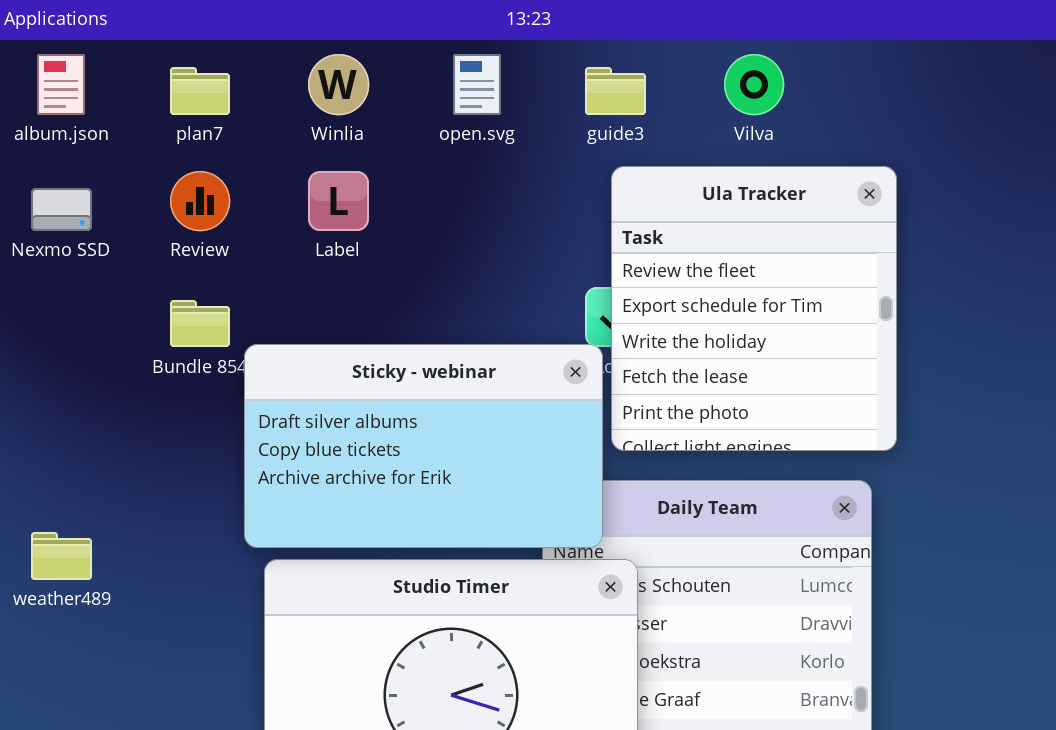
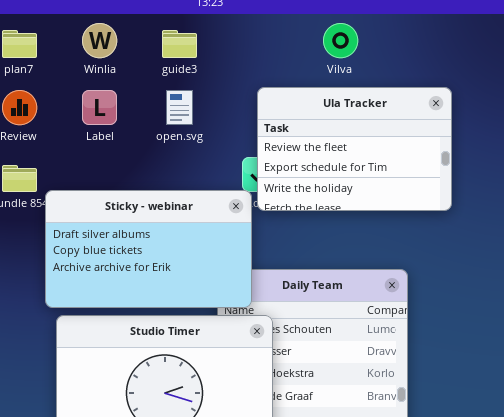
open.svg: [453,54,501,115] -> [166,90,193,125], moved
guide3: [585,67,646,115] -> [162,30,197,58], moved
Ula Tracker: [611,166,897,451] -> [257,87,452,211], resized

